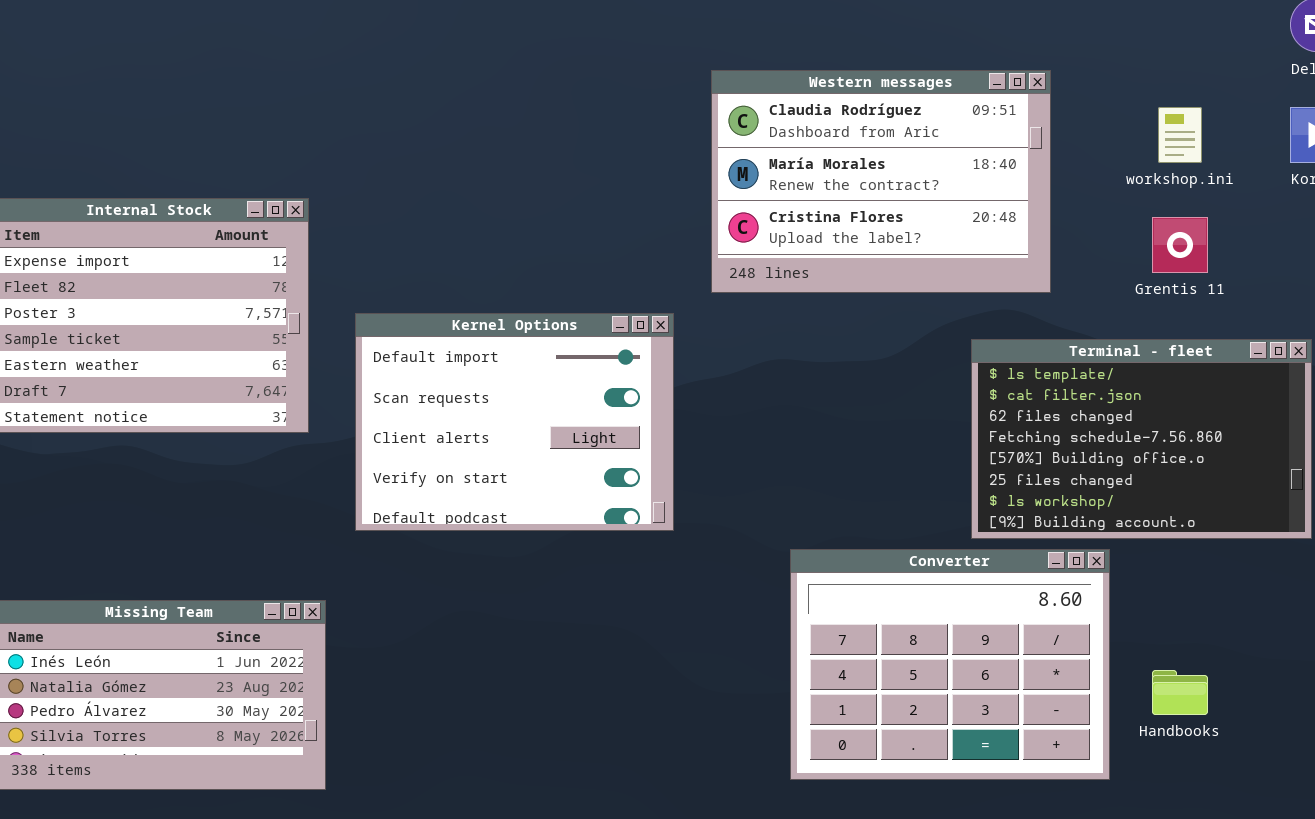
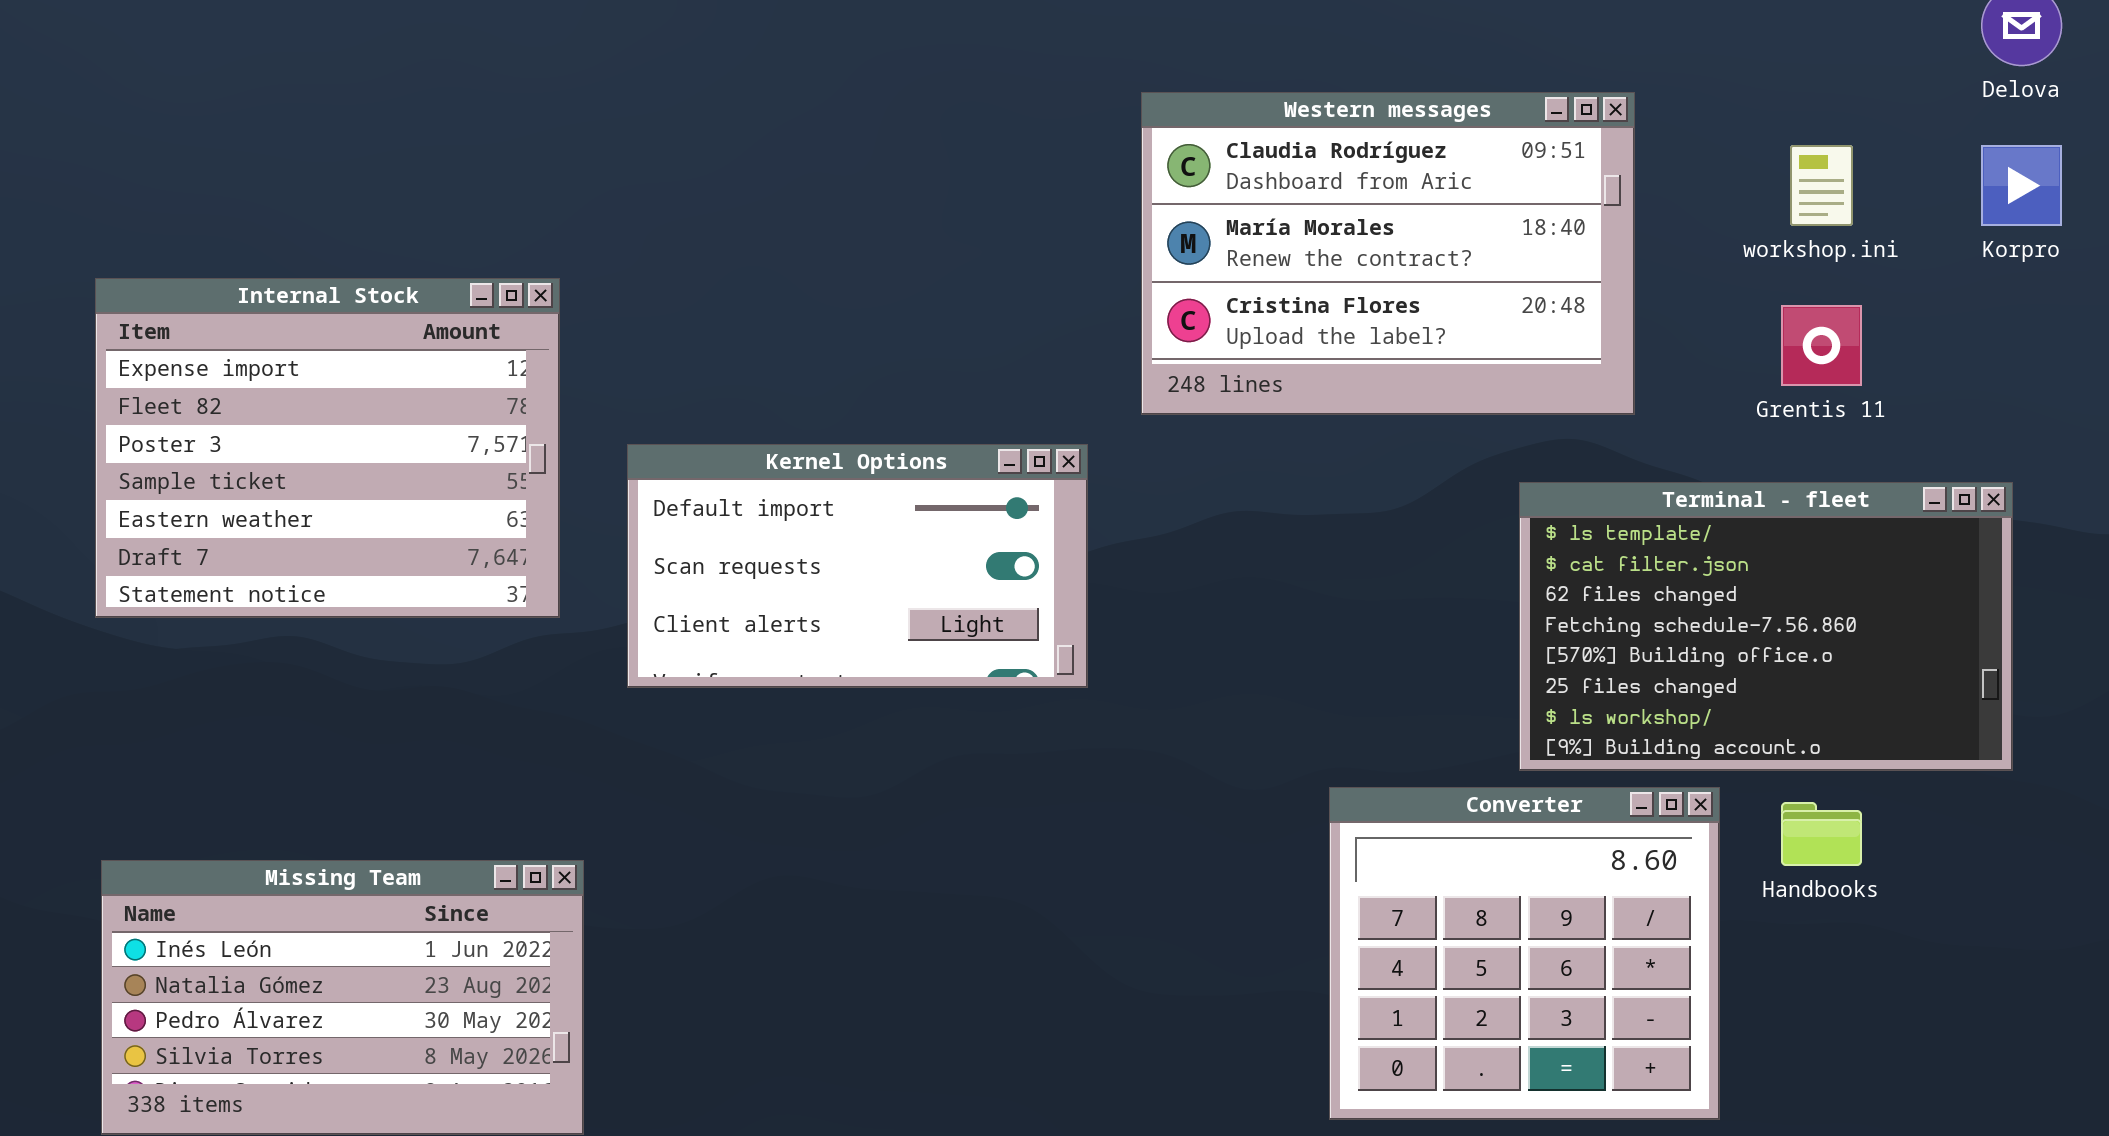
Kernel Options: [355,313,674,531] -> [627,444,1088,688], resized
Converter: [790,549,1110,780] -> [1329,787,1720,1120], resized
Handbooks: [1152,670,1208,715] -> [1781,802,1862,866], moved

